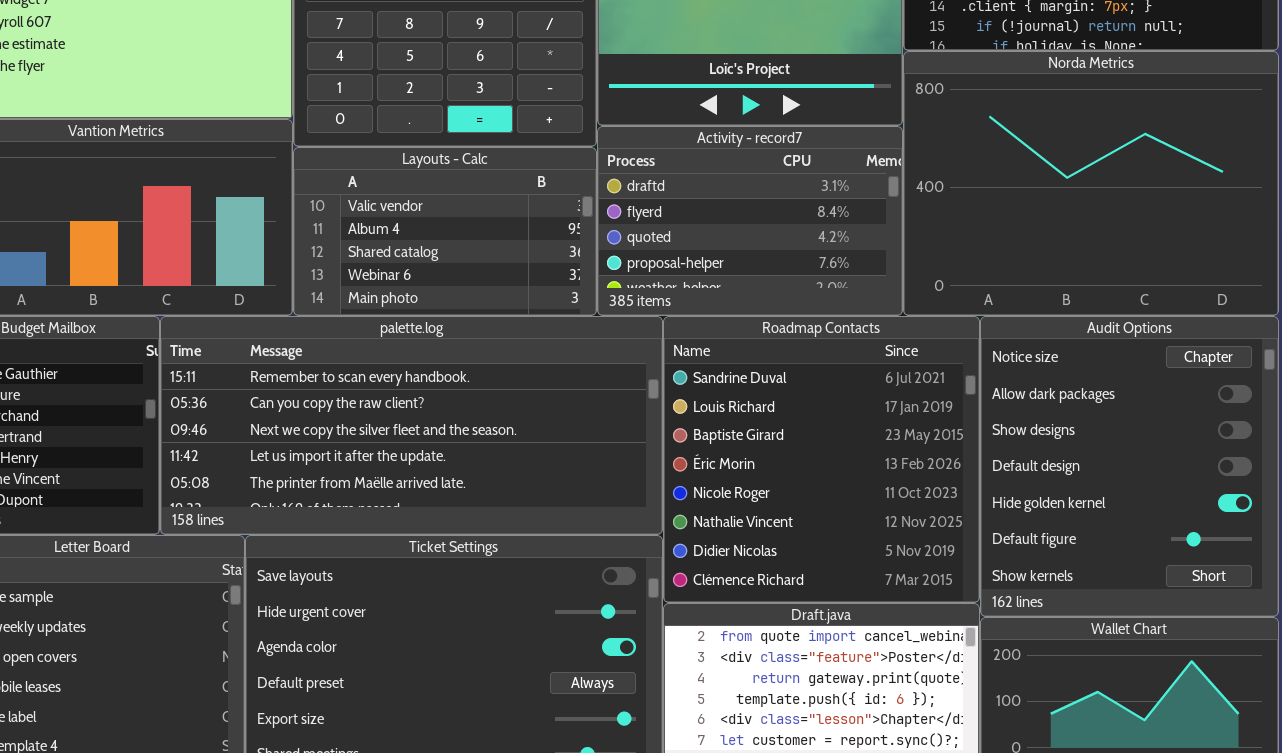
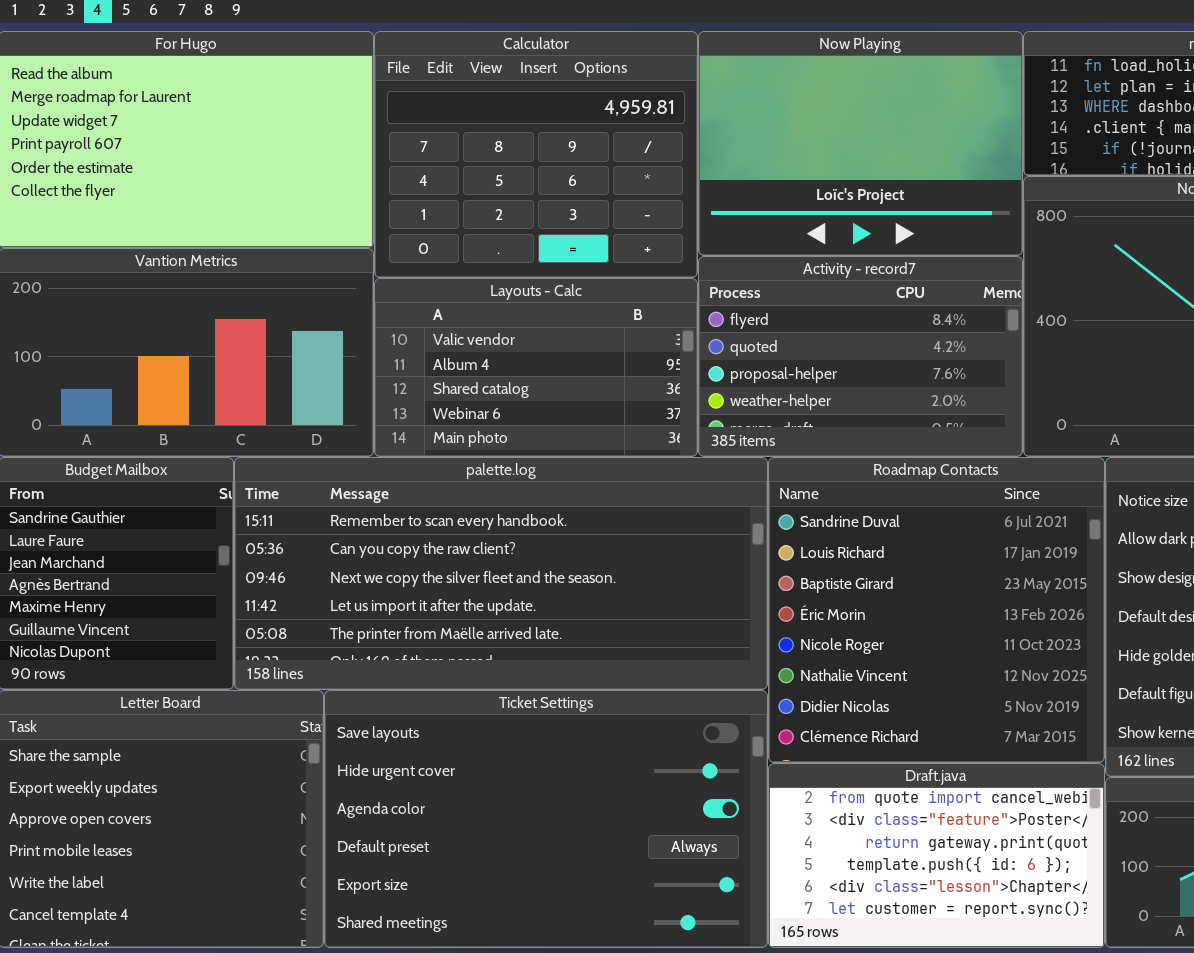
Activity - record7: [597,126,903,316] -> [698,256,1023,457], scrolled down 1 row

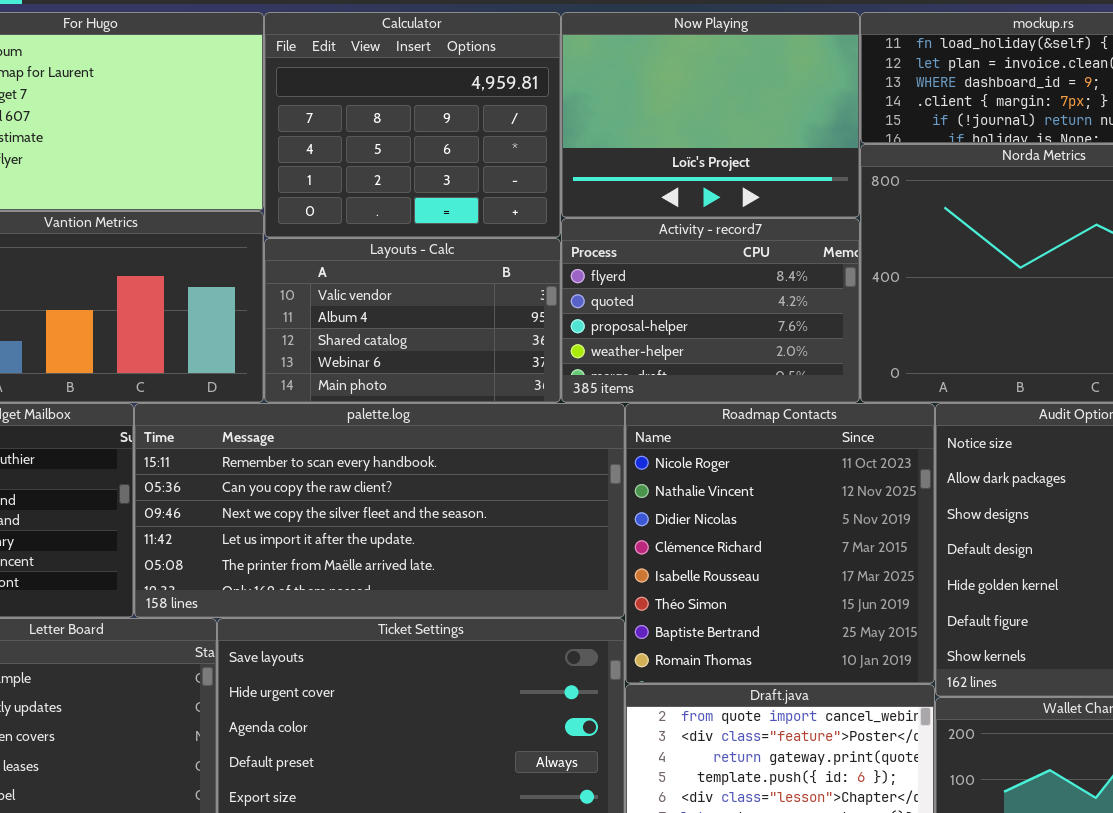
Roadmap Contacts: [768,457,1105,763] -> [625,403,935,684], scrolled down 4 rows

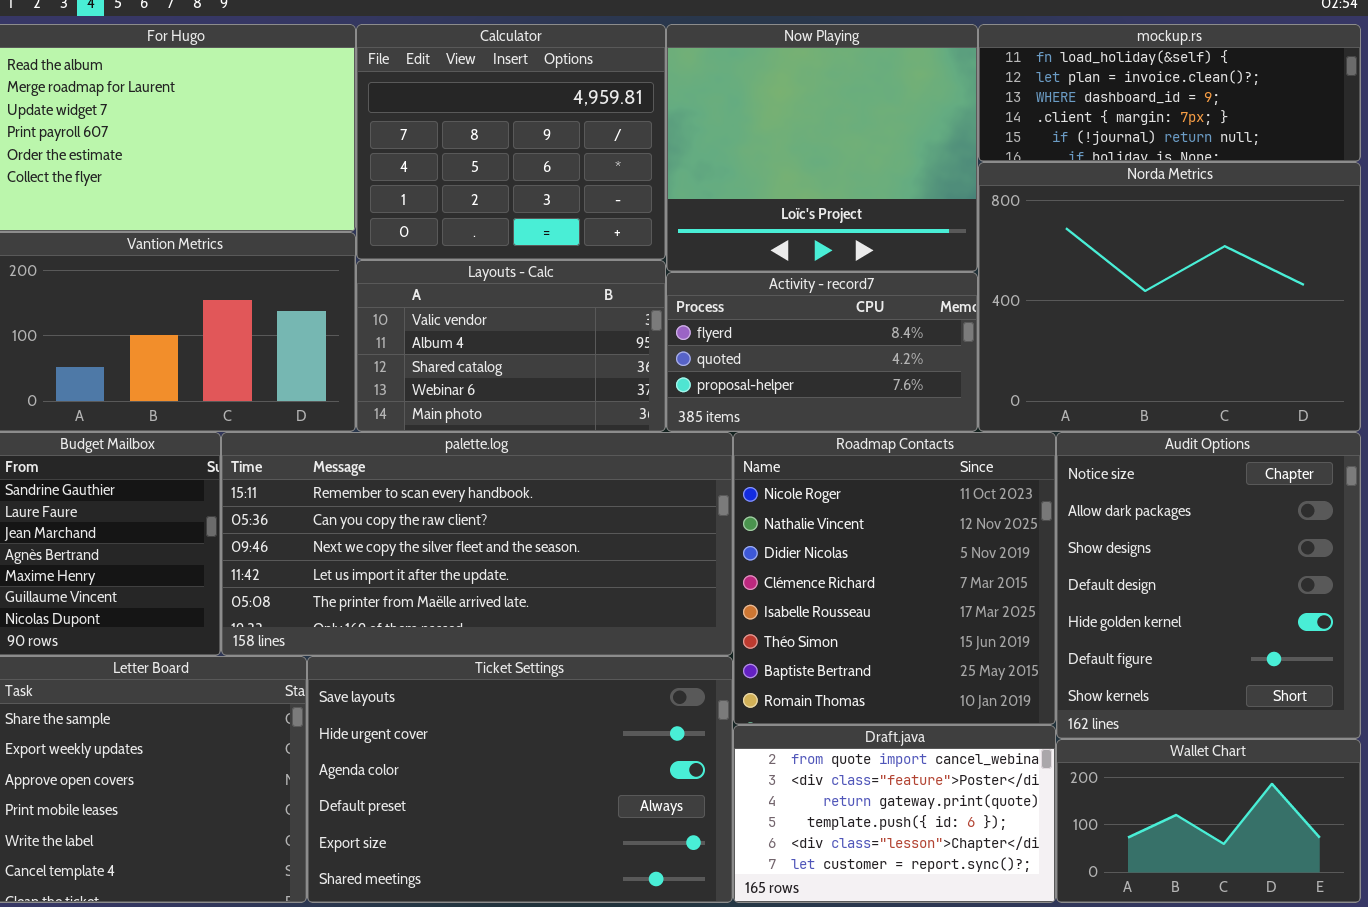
Now Playing: [561,12,860,218] -> [666,24,978,272], resized
Activity - record7: [561,218,860,403] -> [666,272,978,432], resized

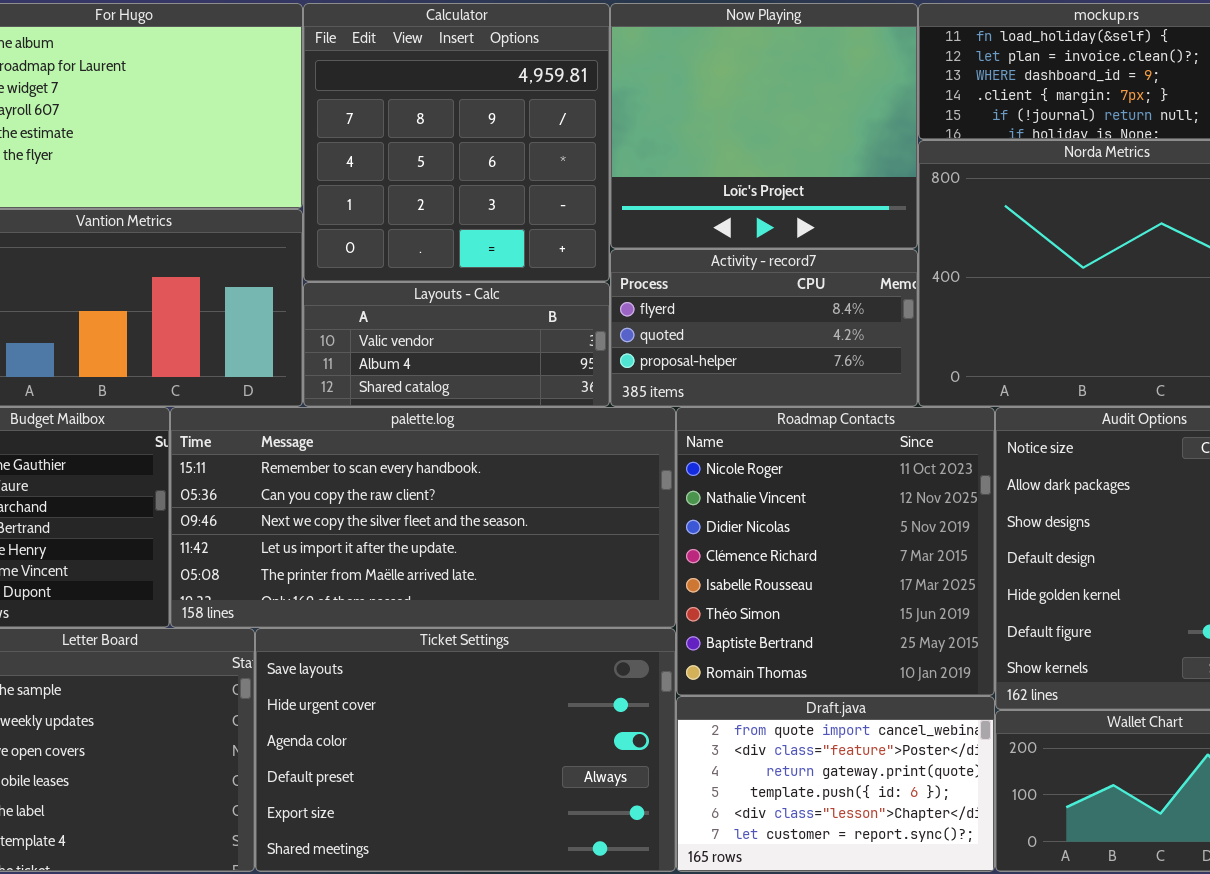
Calculator: [356,24,666,260] -> [303,3,610,282], resized
Layouts - Calc: [356,260,666,432] -> [303,282,610,407], resized

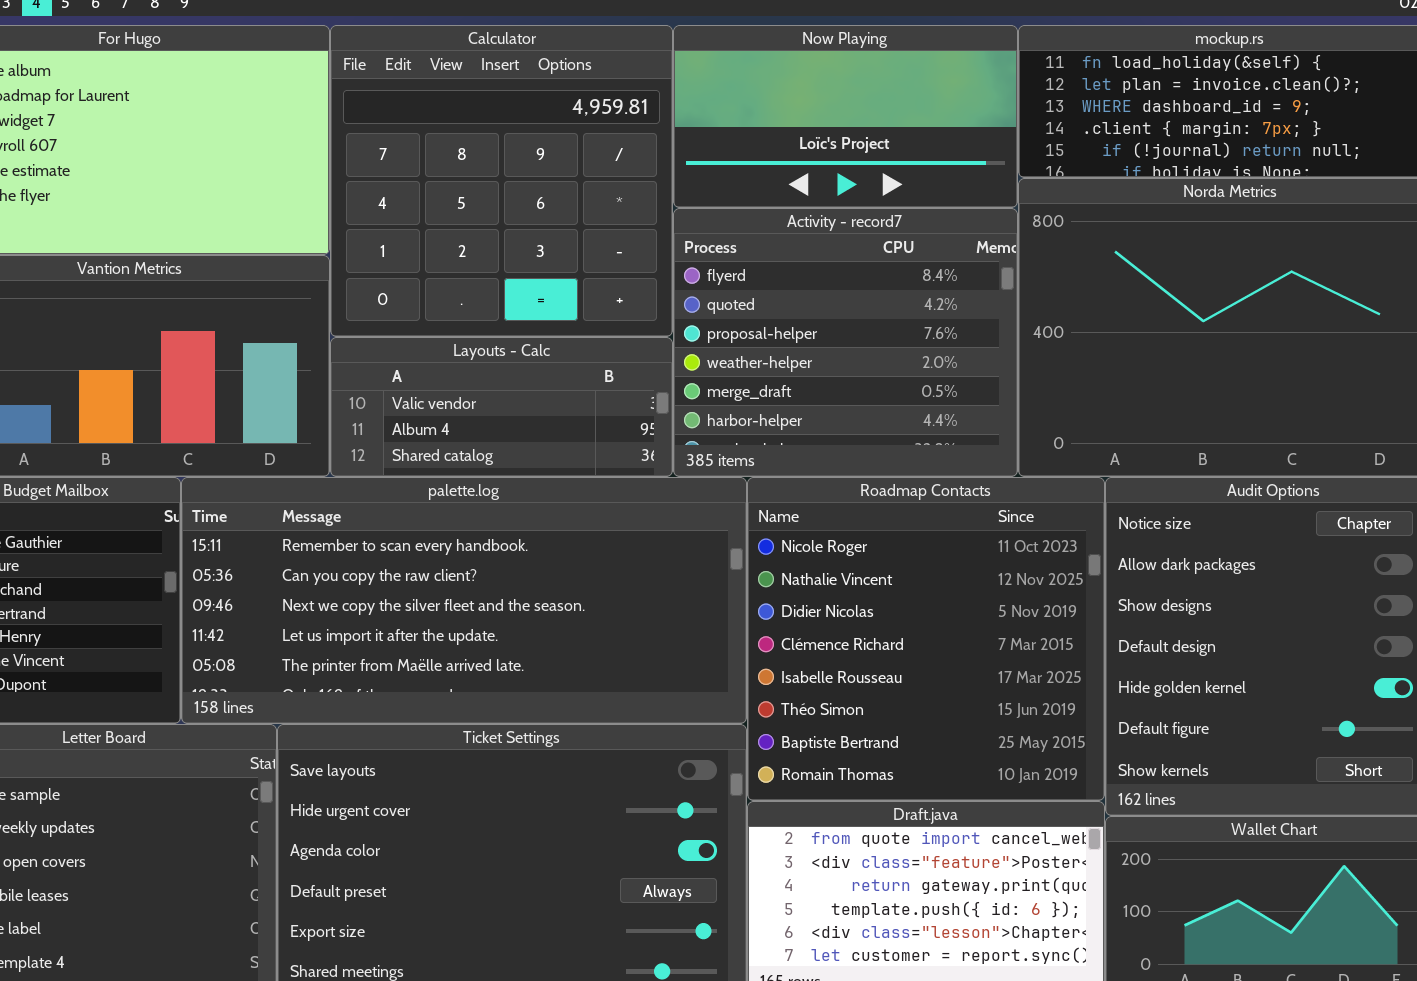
Now Playing: [610,3,918,249] -> [673,25,1018,208], resized
Activity - record7: [610,249,918,407] -> [673,208,1018,477], resized

